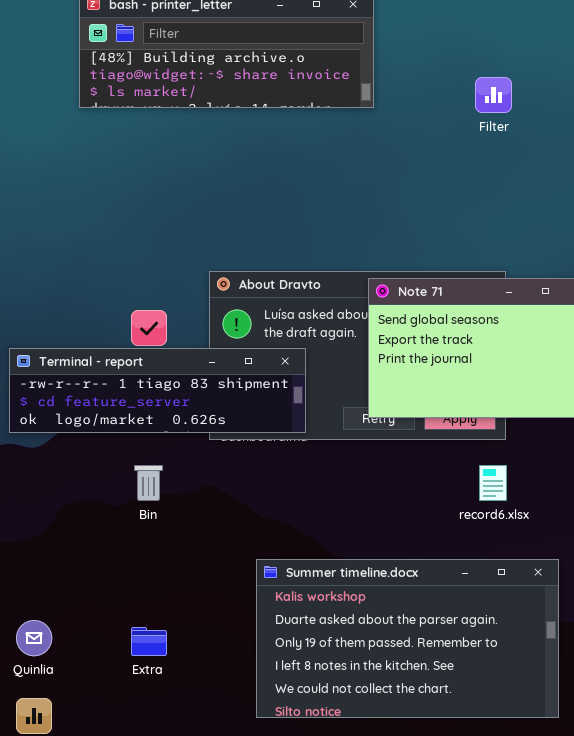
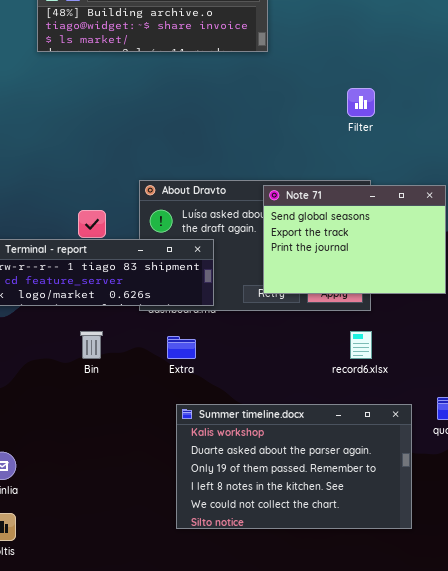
Filter: [475,77,512,113] -> [347,88,375,117], moved
Extra: [131,627,167,656] -> [167,336,196,359], moved

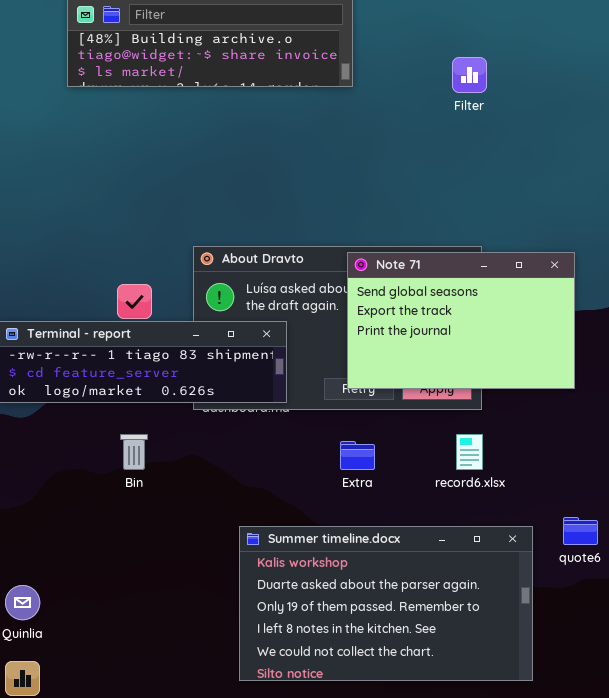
Filter: [347,88,375,117] -> [452,57,487,93], moved
Extra: [167,336,196,359] -> [340,441,375,470], moved

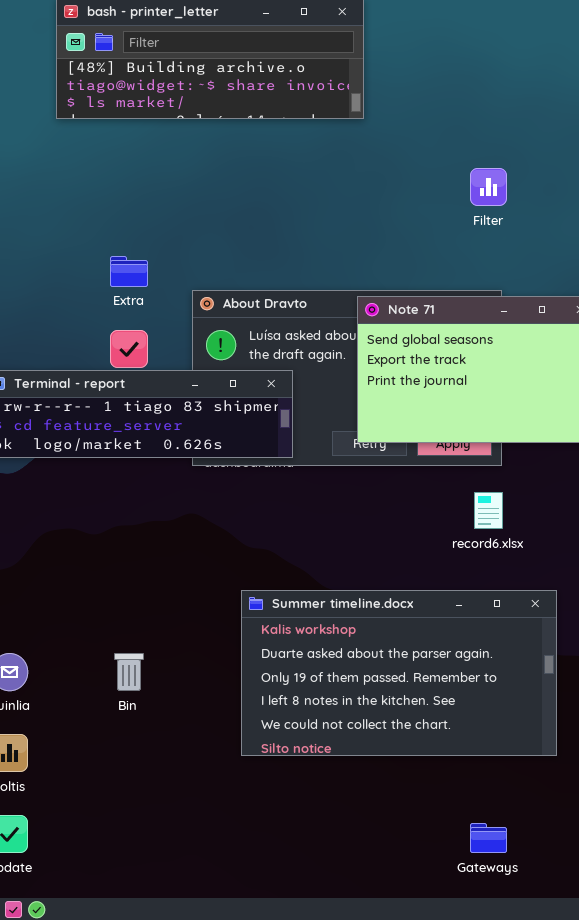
Filter: [452,57,487,93] -> [470,168,507,206], moved
Bin: [120,434,148,470] -> [114,653,144,691], moved
Extra: [340,441,375,470] -> [110,256,148,287], moved

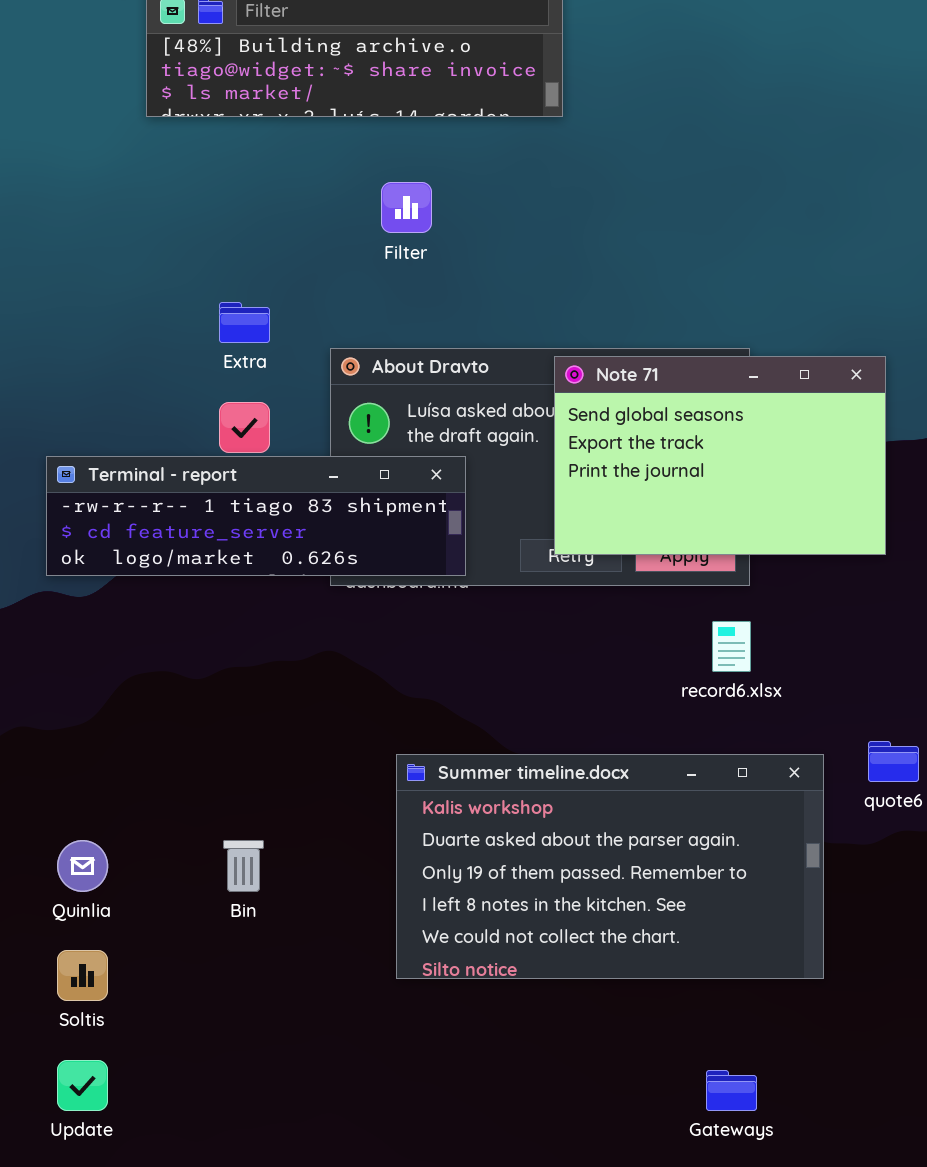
Filter: [470,168,507,206] -> [381,182,432,233], moved

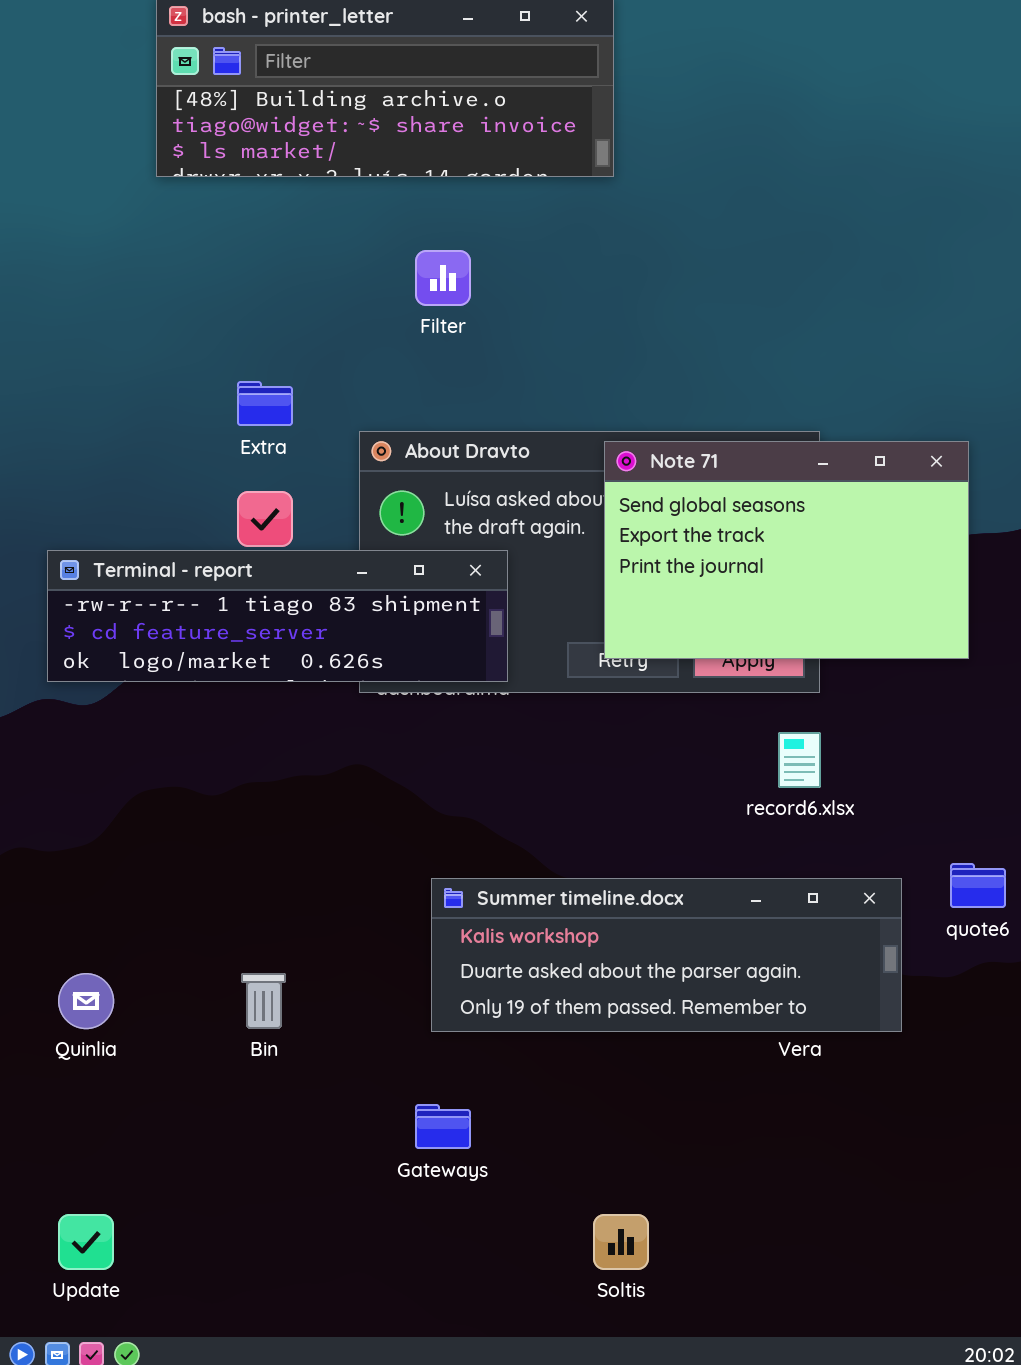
Summer timeline.docx: [396,754,824,979] -> [431,878,902,1032], resized
Soltis: [57,950,108,1001] -> [593,1214,649,1270], moved
Gateways: [706,1070,757,1111] -> [415,1104,471,1149], moved

